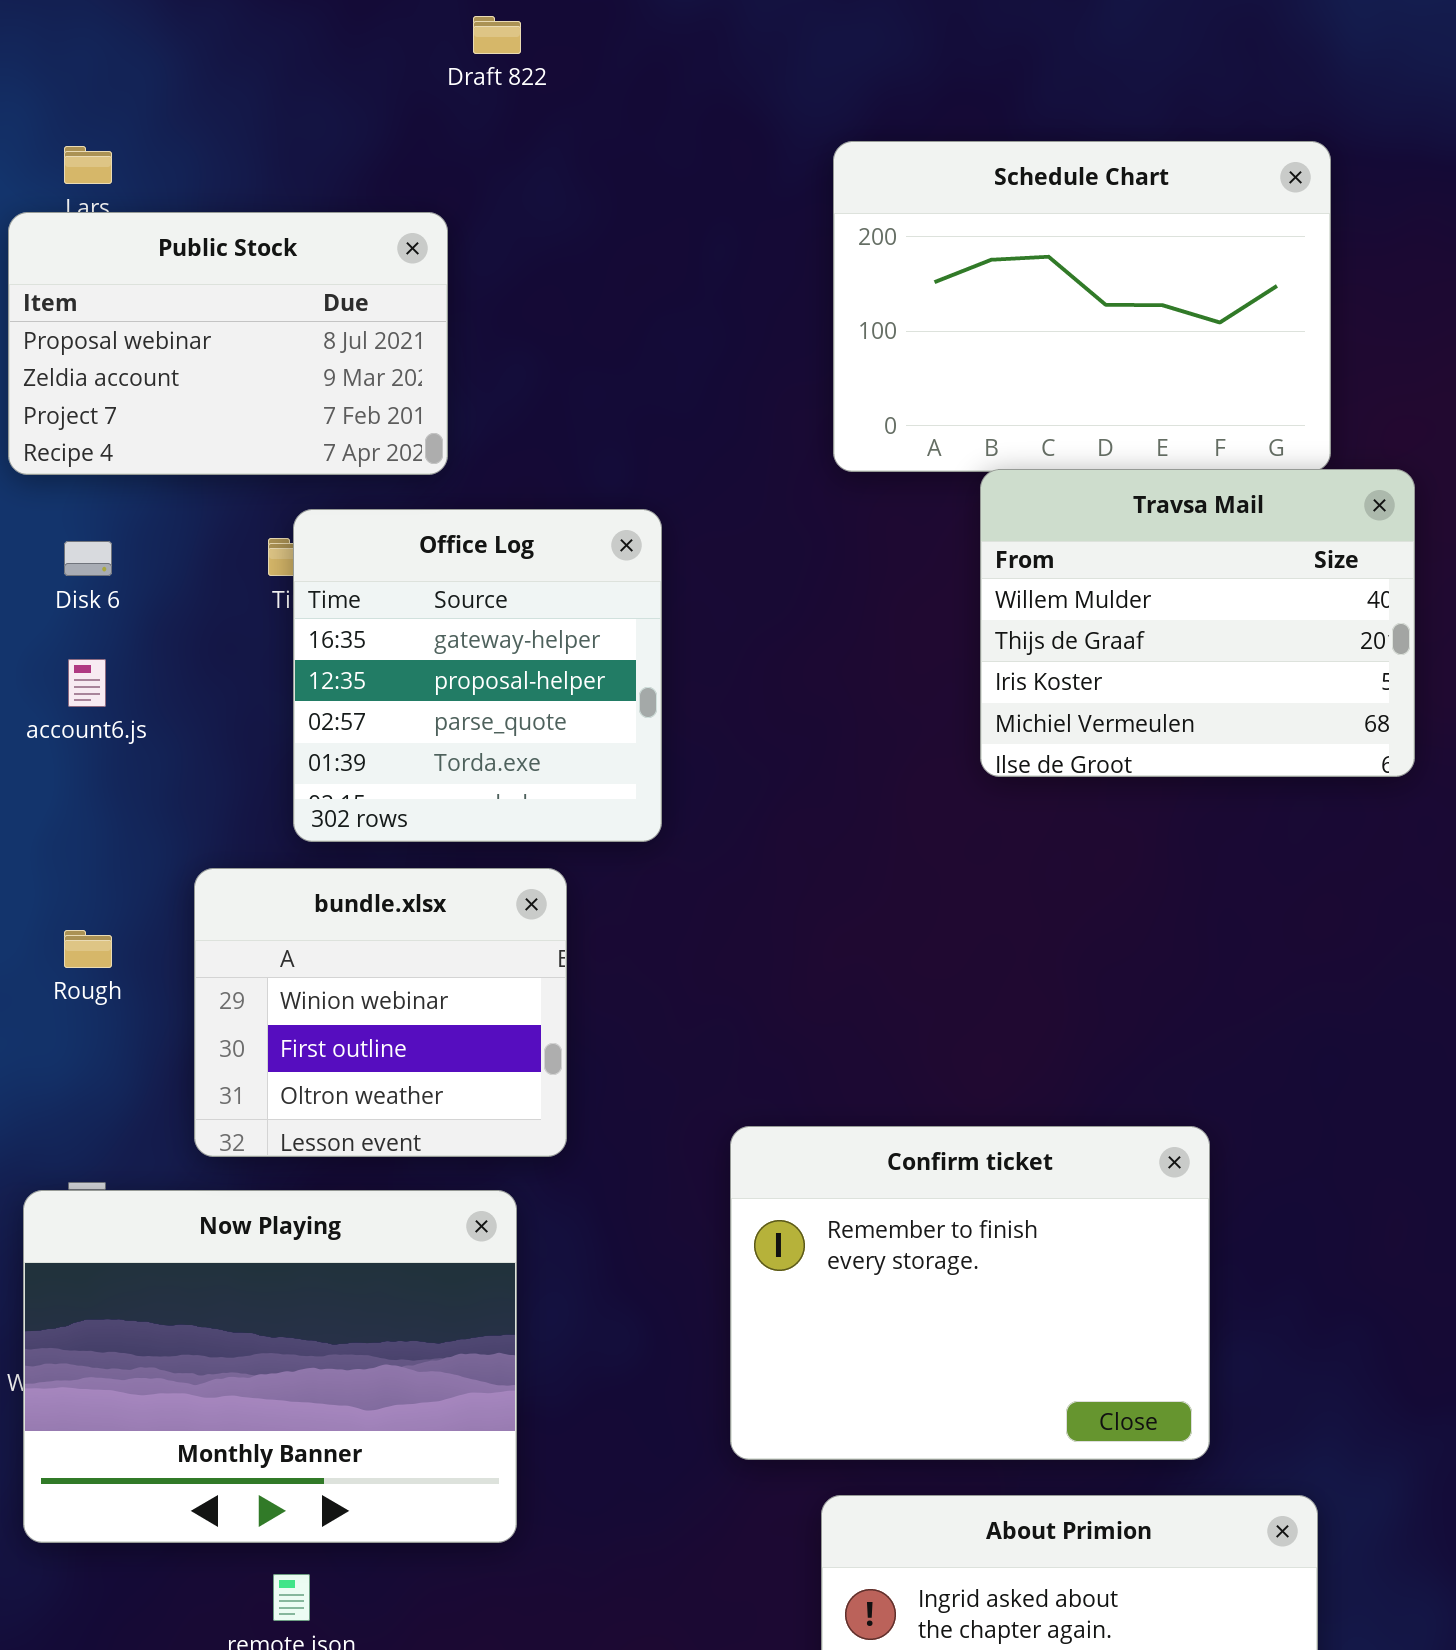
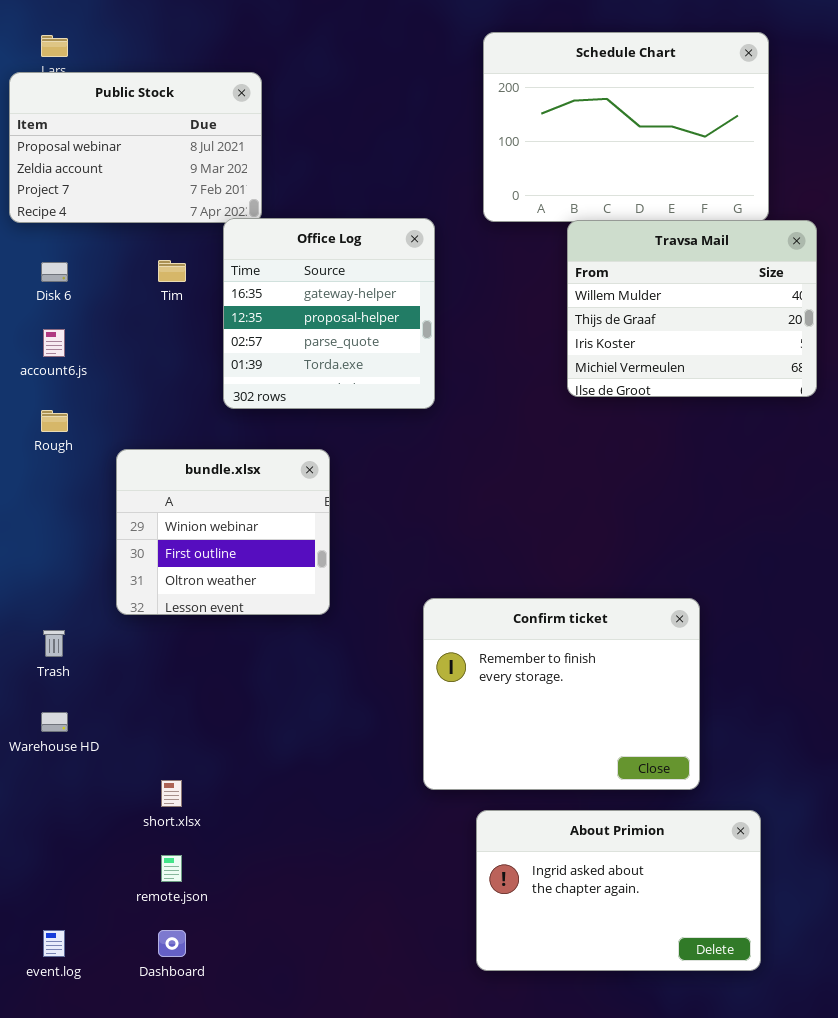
Office Log: [293,509,662,842] -> [223,218,435,409], moved
Rough: [64,930,112,968] -> [41,410,68,432], moved
Now Playing: [23,1190,517,1543] -> none, closed

